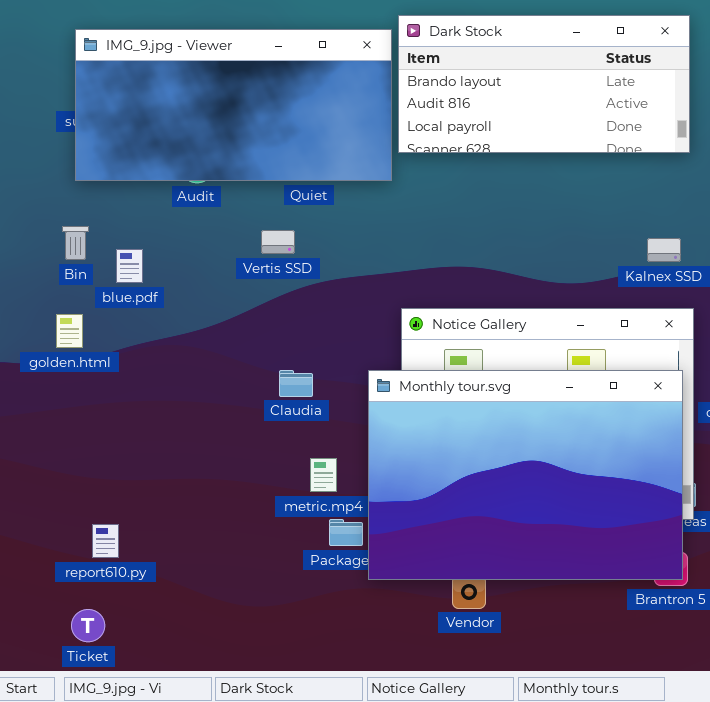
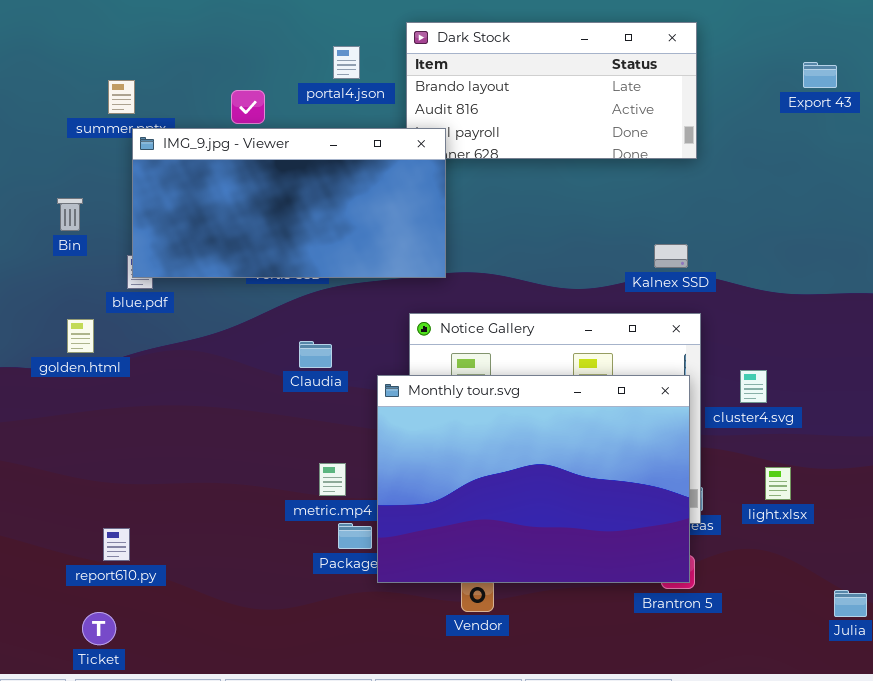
IMG_9.jpg - Viewer: [75,29,392,181] -> [132,128,446,278], moved
Bin: [62,226,89,260] -> [57,198,83,231], moved
Claudia: [279,370,313,397] -> [299,341,332,368], moved

